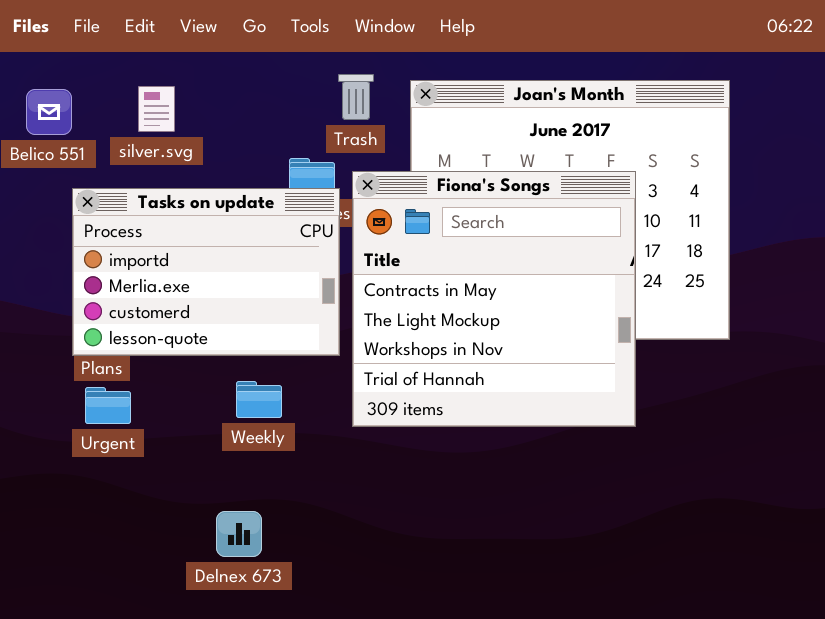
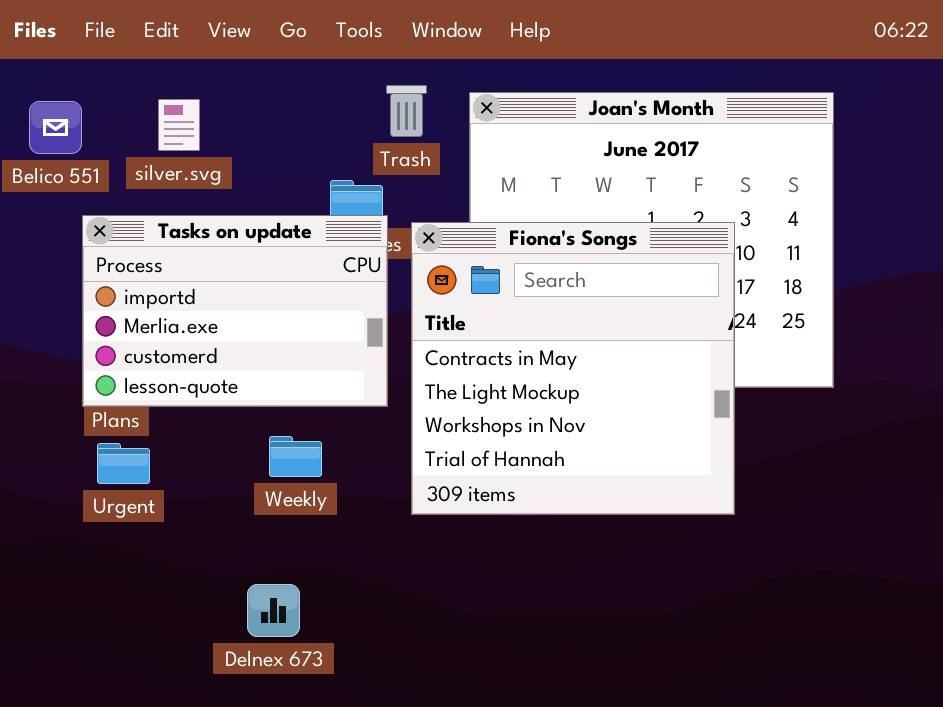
Fiona's Songs: [352,171,636,427] -> [411,222,735,515], moved

